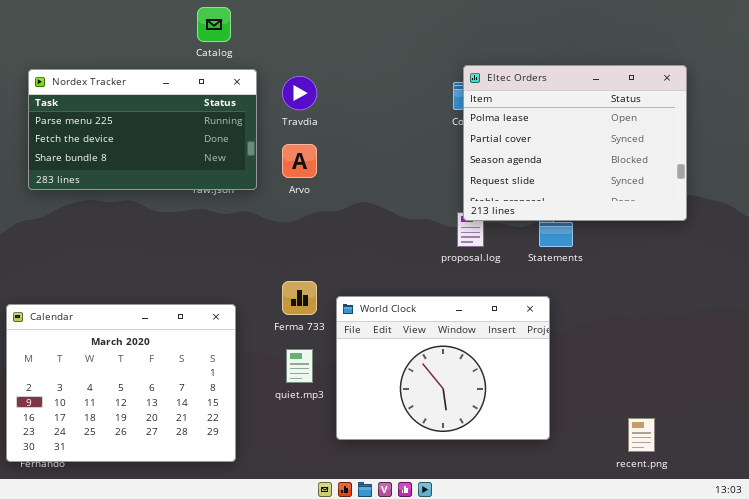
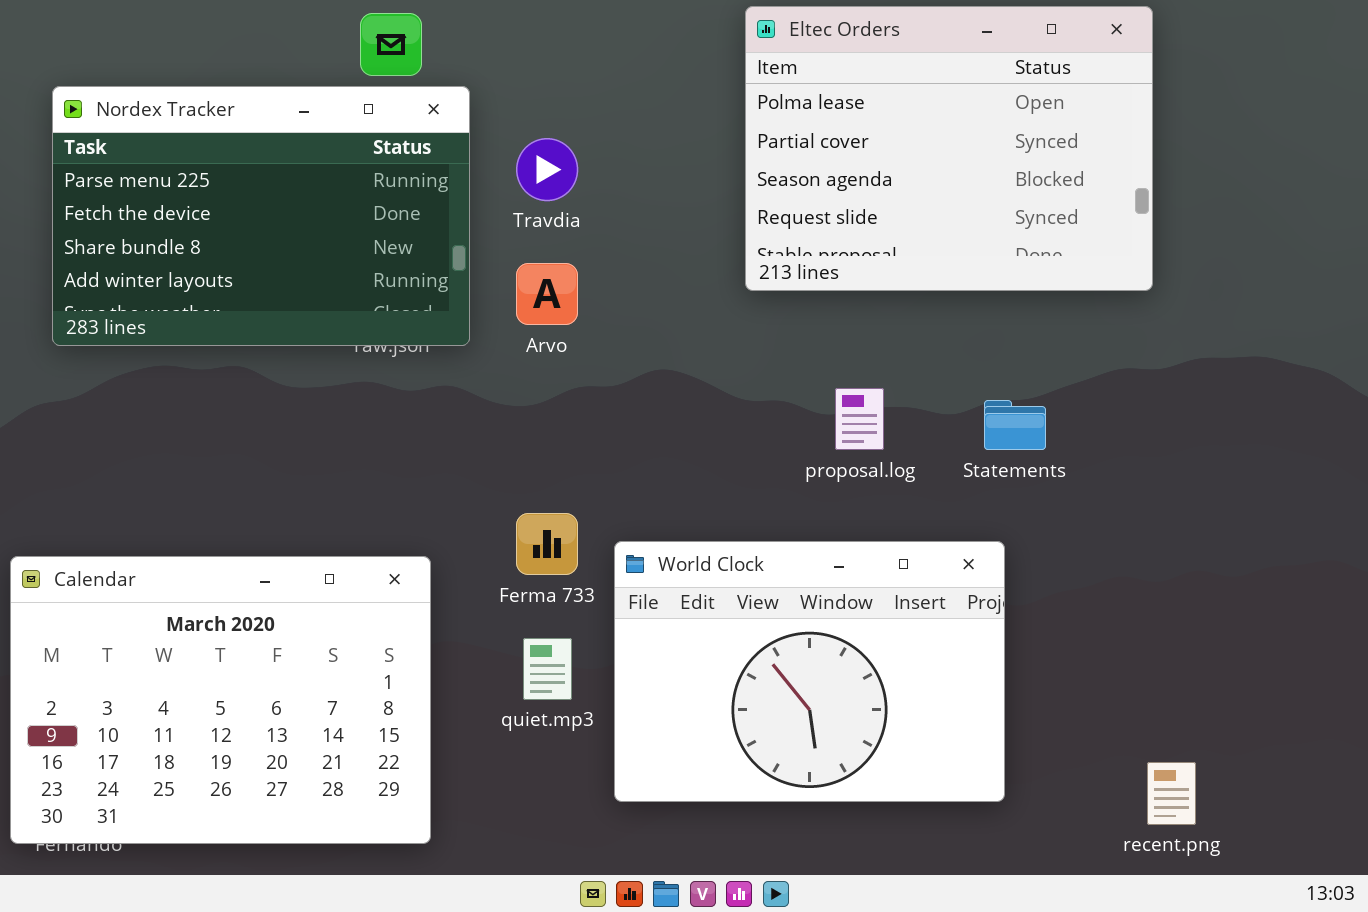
Eltec Orders: [463,65,687,221] -> [745,6,1153,291], moved
Nordex Tracker: [28,69,257,190] -> [52,86,470,346], resized

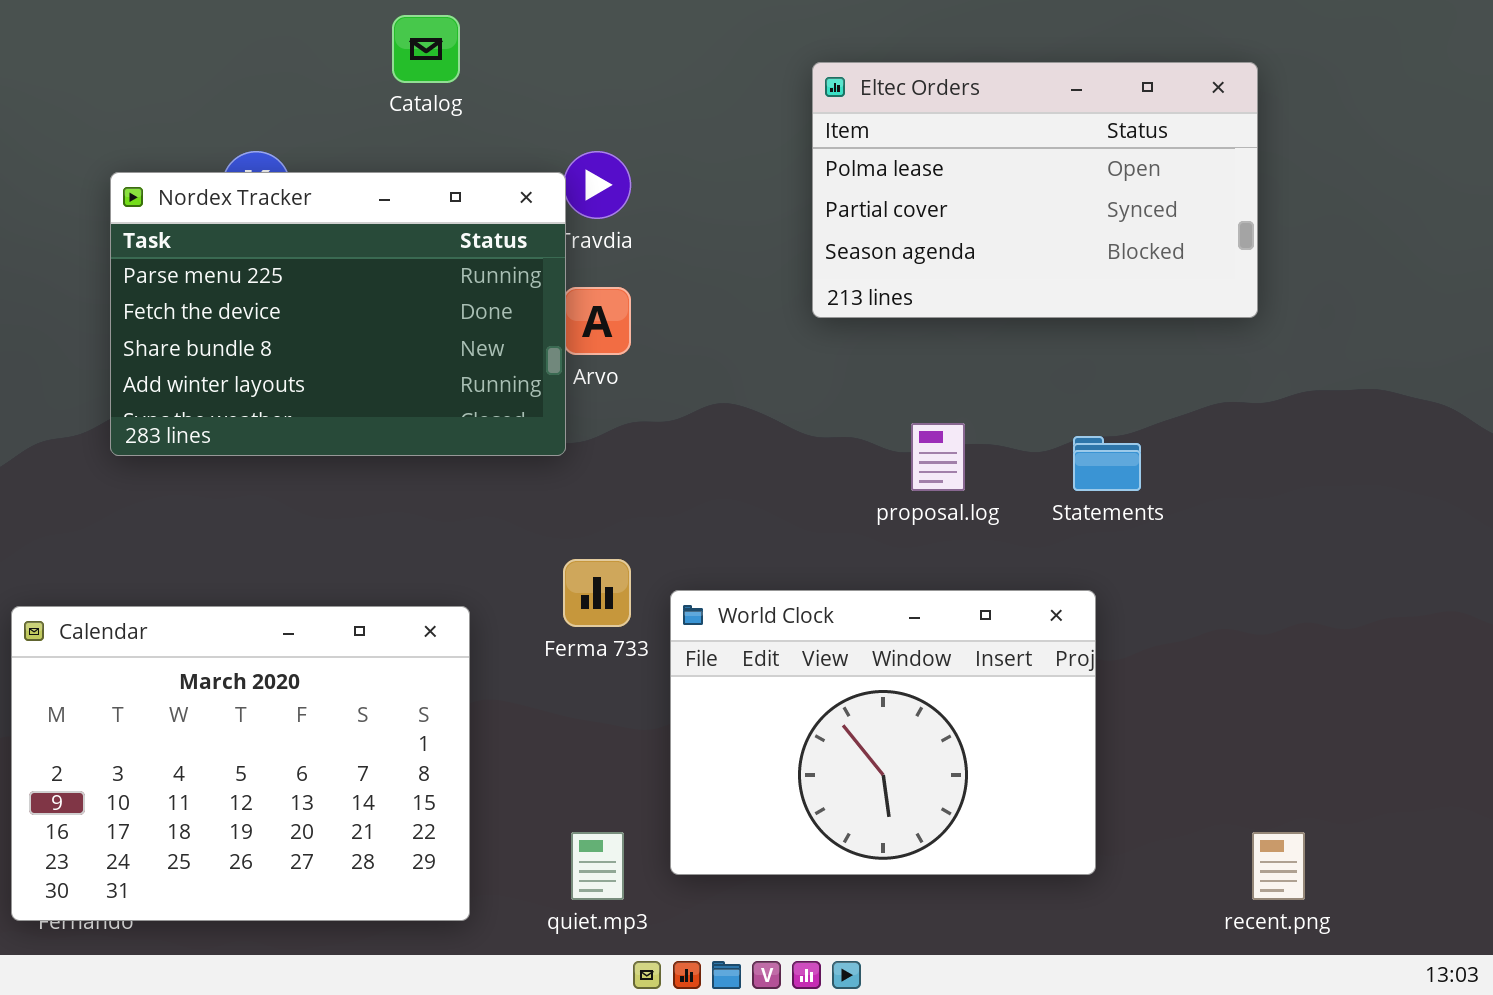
Eltec Orders: [745,6,1153,291] -> [812,62,1258,318], resized
Nordex Tracker: [52,86,470,346] -> [110,172,566,456], moved
quiet.mp3: [523,638,572,700] -> [571,832,624,900], moved

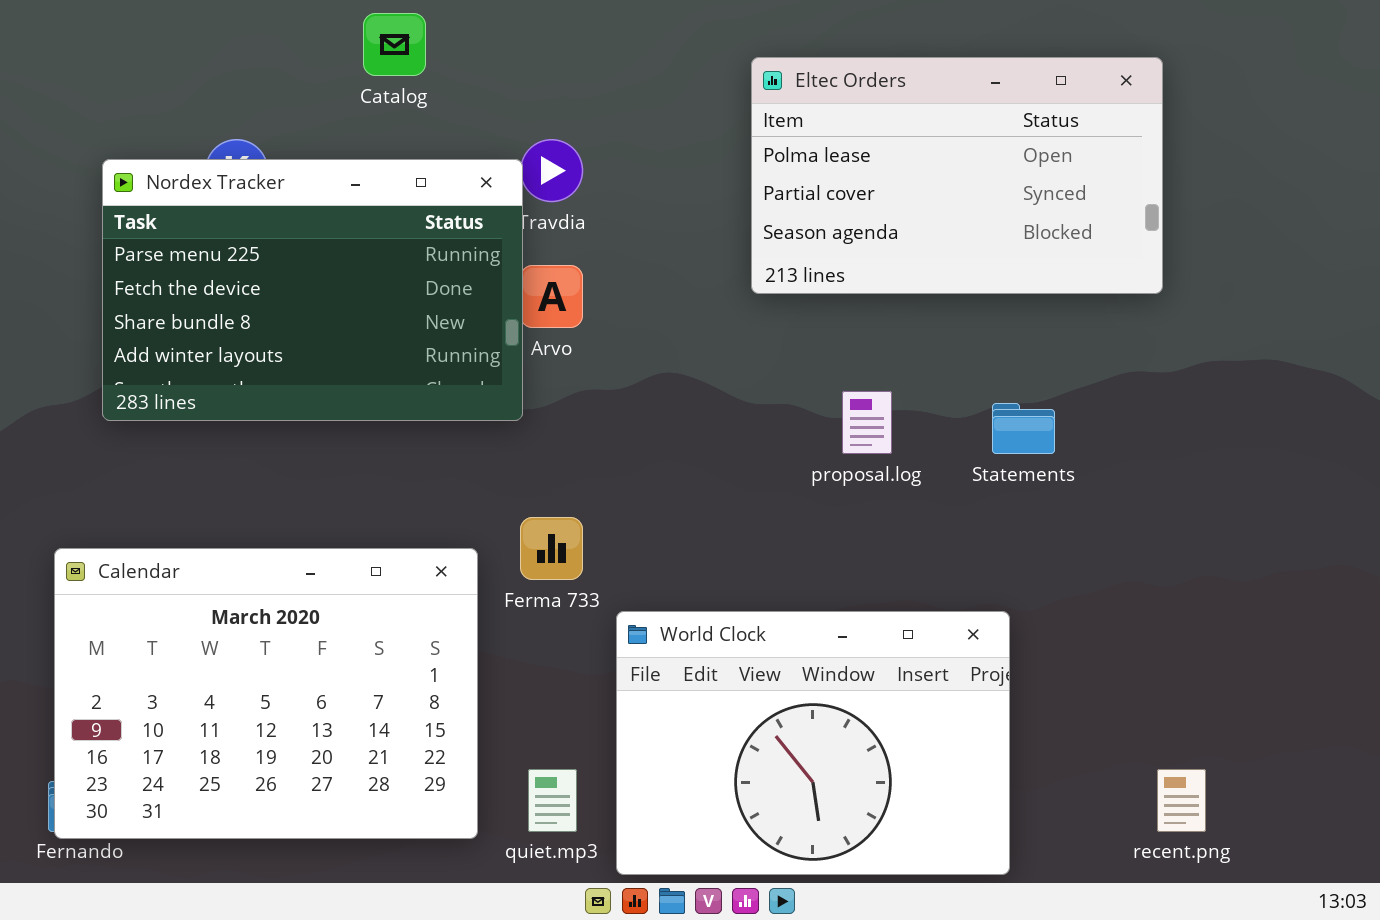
World Clock: [670,590,1096,875] -> [616,611,1010,875], moved
Calendar: [11,606,470,921] -> [54,548,478,839], moved

